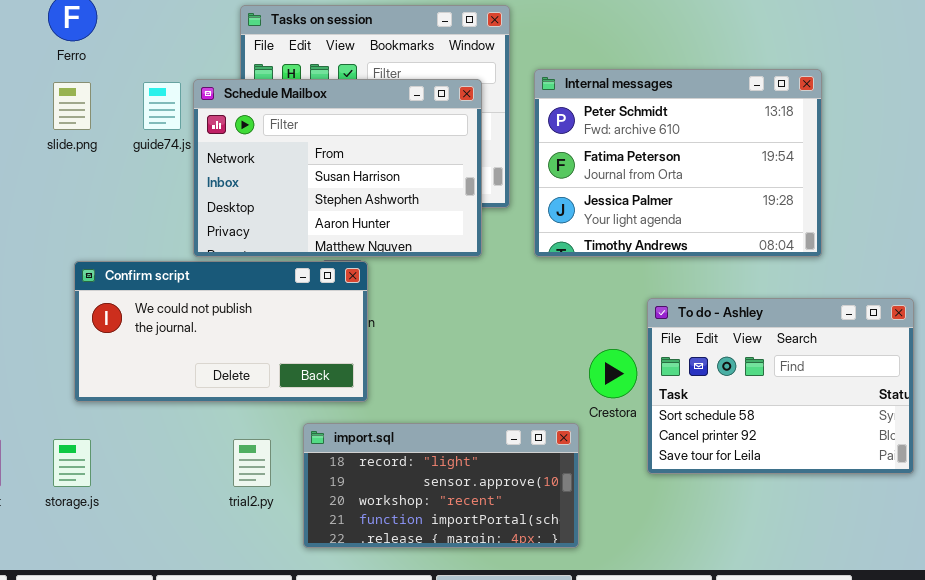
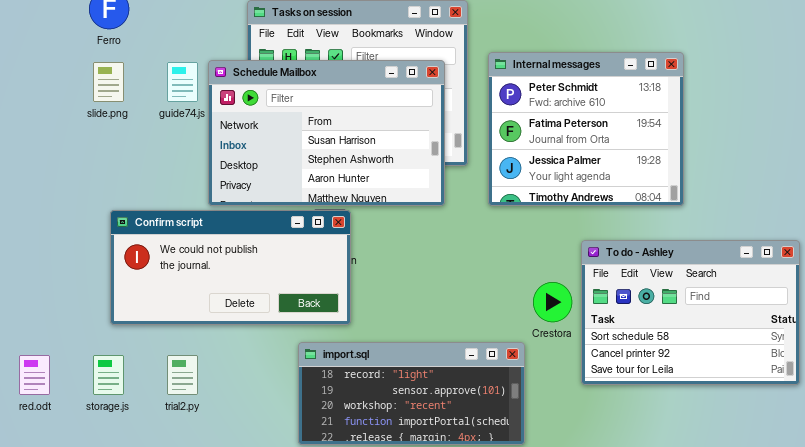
Internal messages: [534,69,822,257] -> [488,52,684,206], resized
trial2.py: [233,439,271,487] -> [167,355,198,395], moved

